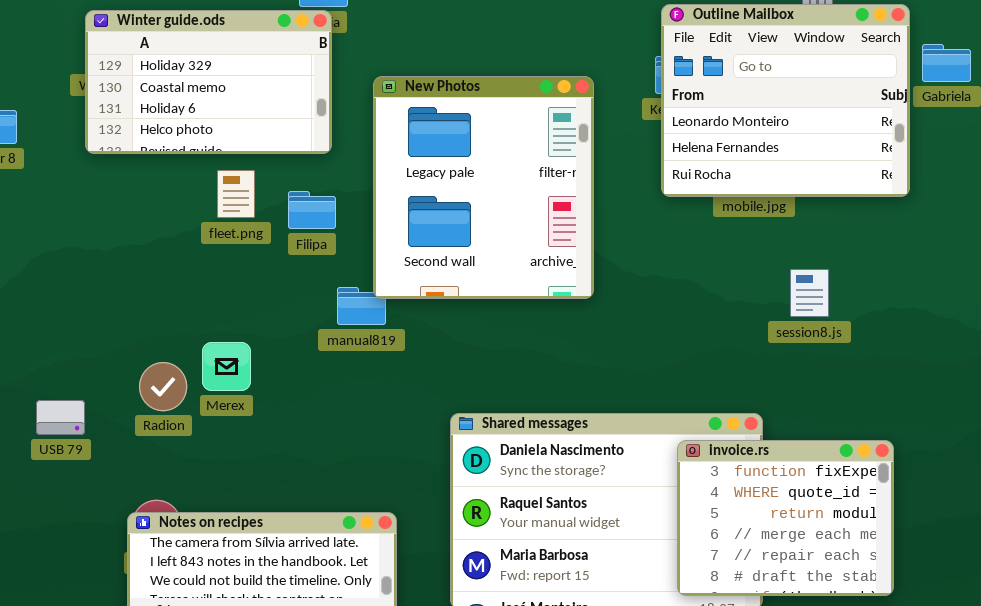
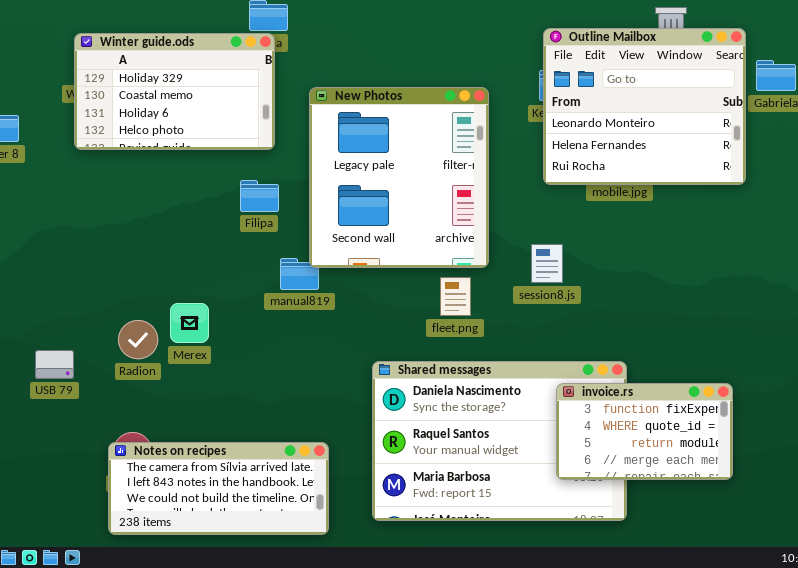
fleet.png: [217,170,255,218] -> [440,277,471,316], moved
session8.js: [790,269,829,317] -> [531,244,563,283], moved
invoice.rs: [677,440,894,596] -> [556,383,733,480], resized

